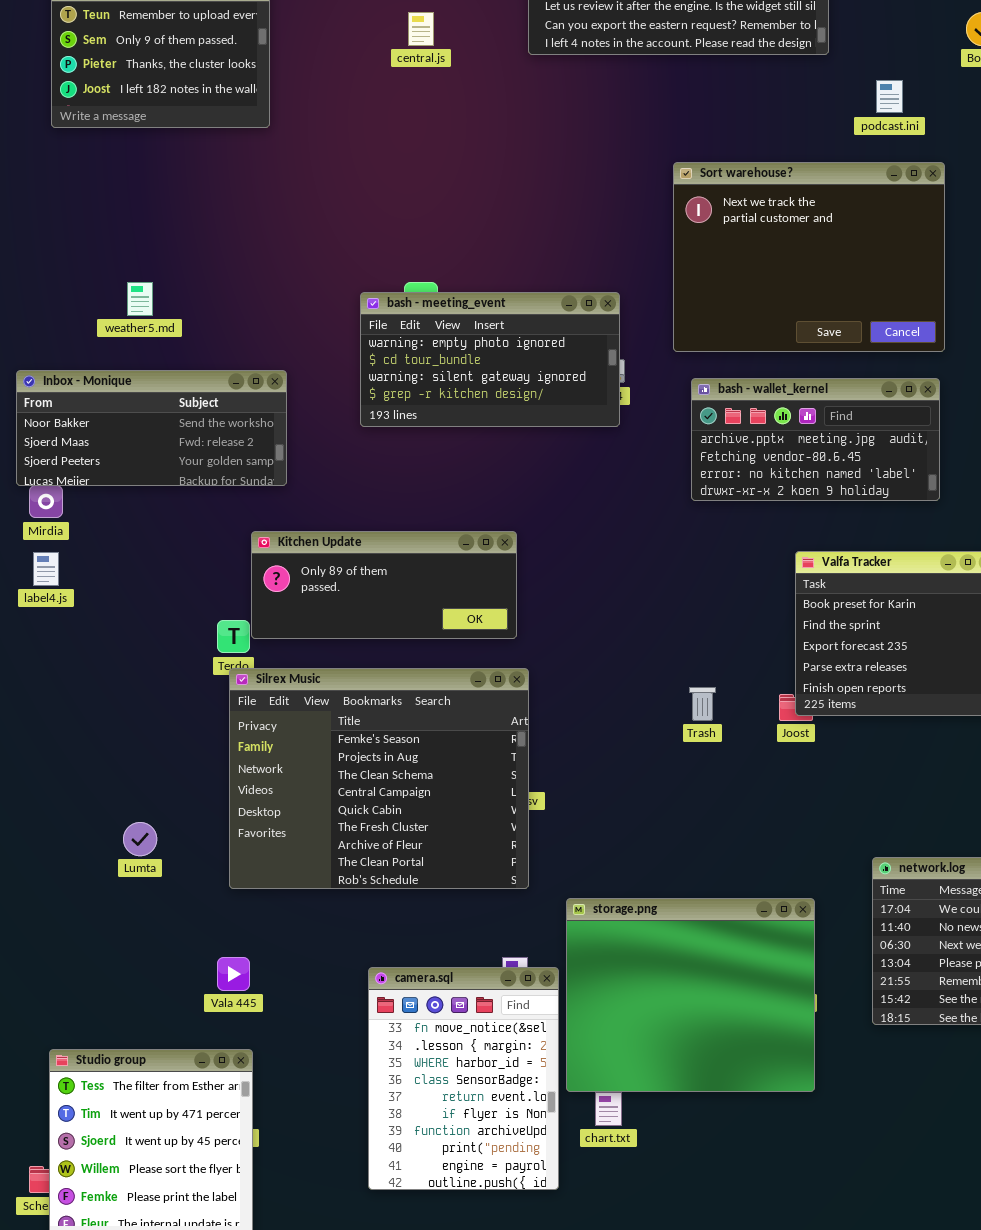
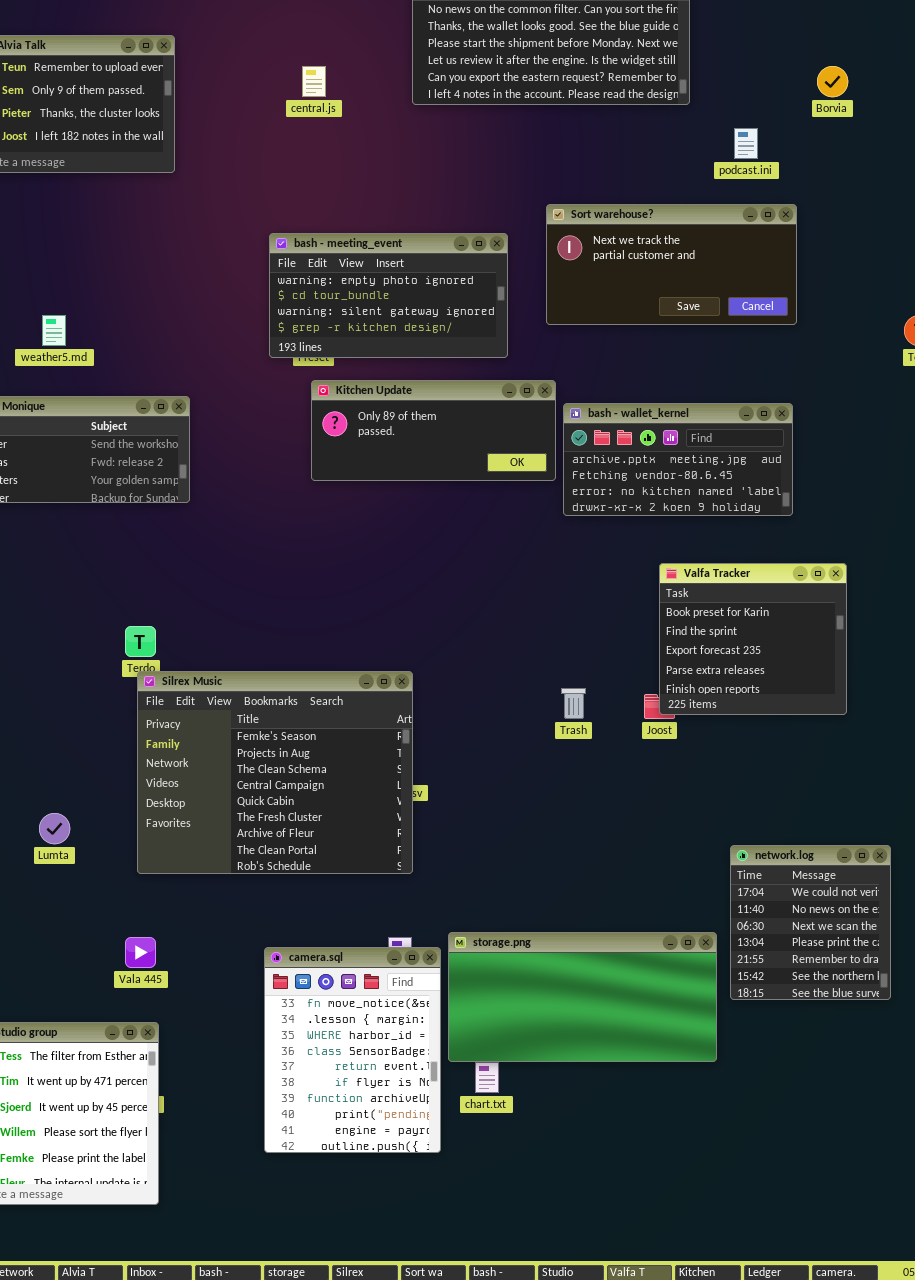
Sort warehouse?: [673,162,945,352] -> [546,204,797,325], resized
bash - meeting_event: [360,292,620,427] -> [269,233,508,358], moved
Kitchen Update: [251,531,517,639] -> [311,380,556,481], moved
storage.png: [566,898,815,1092] -> [448,932,717,1062], resized

